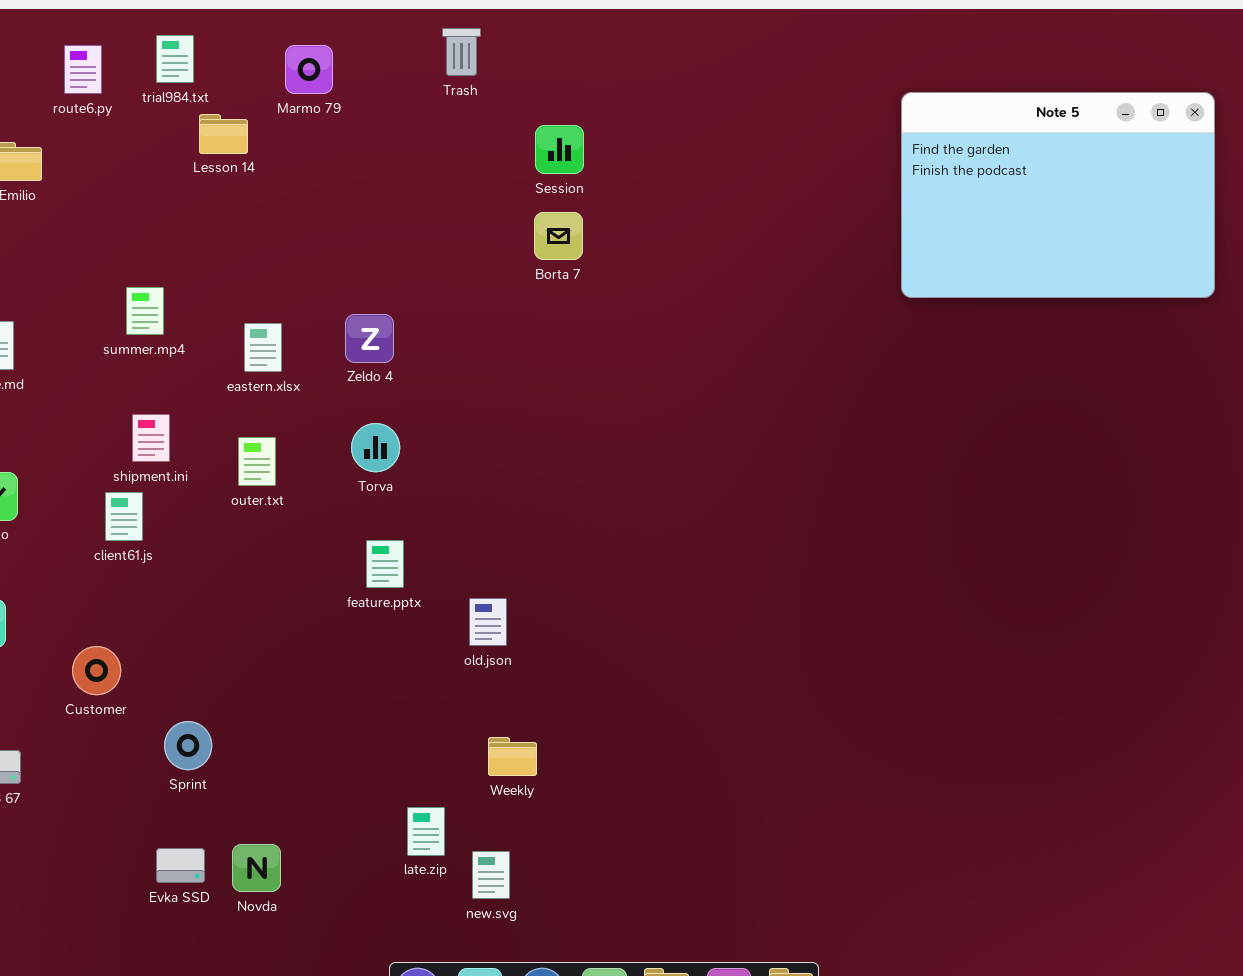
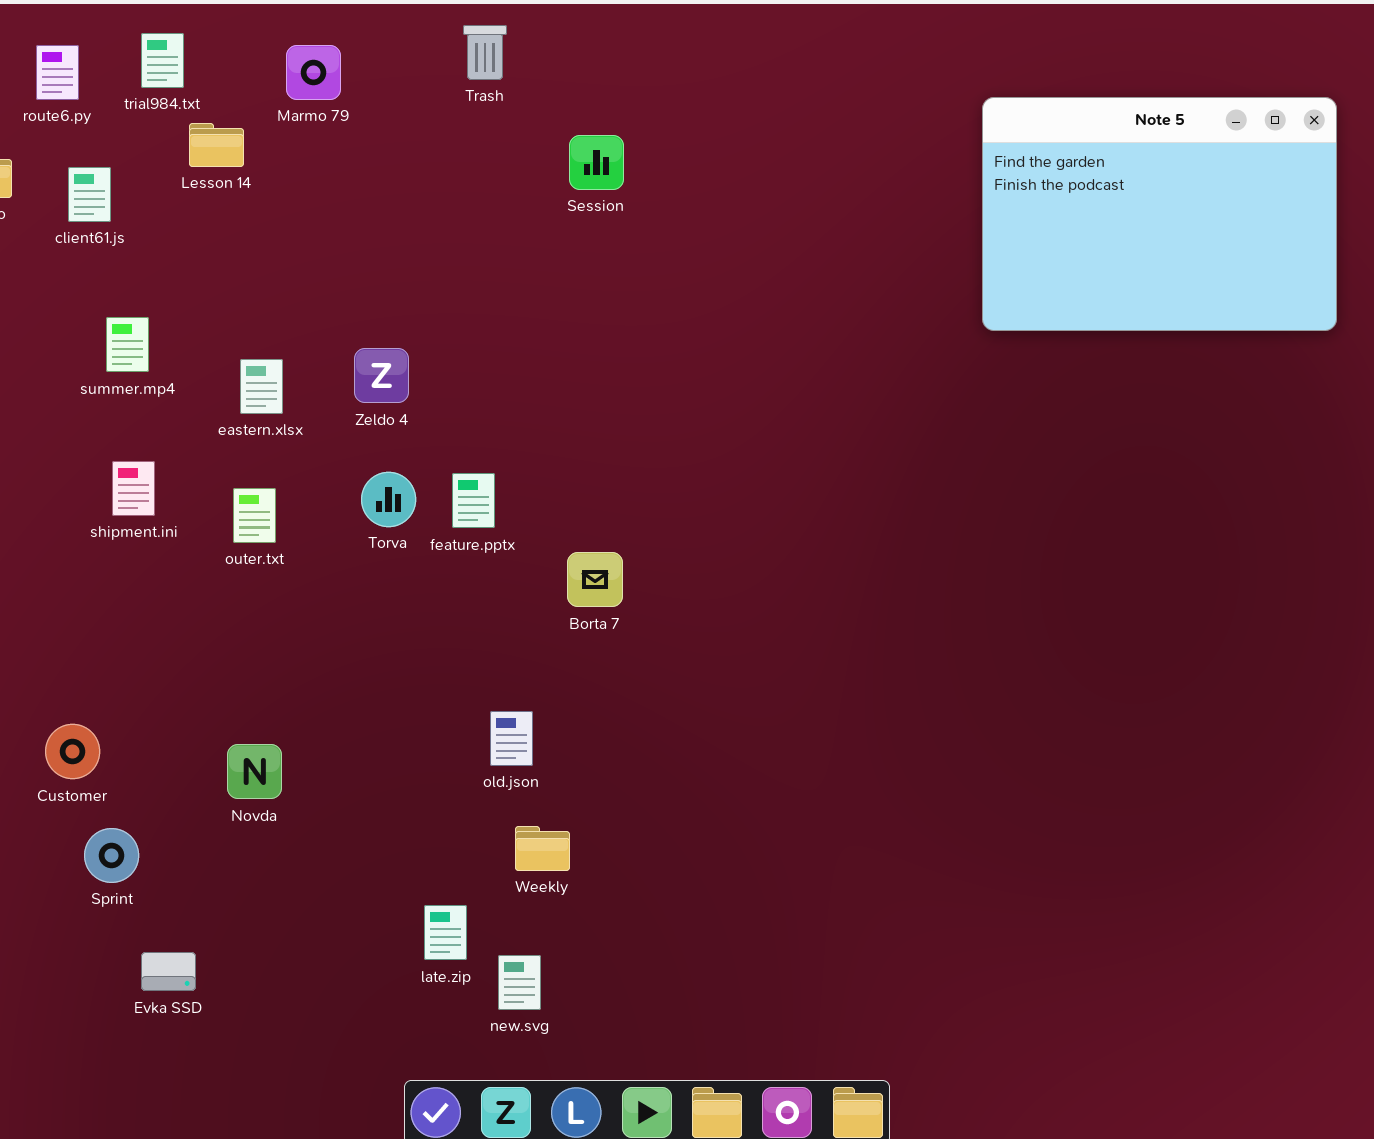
Borta 7: [534,212,583,260] -> [567,552,623,607], moved
client61.js: [105,492,143,541] -> [68,167,111,222], moved
feature.pptx: [366,540,404,588] -> [452,473,495,528], moved
old.json: [469,598,507,646] -> [490,711,533,766], moved
Sprint: [164,721,212,770] -> [84,828,139,883], moved
Novda: [232,844,281,892] -> [227,744,282,799], moved

